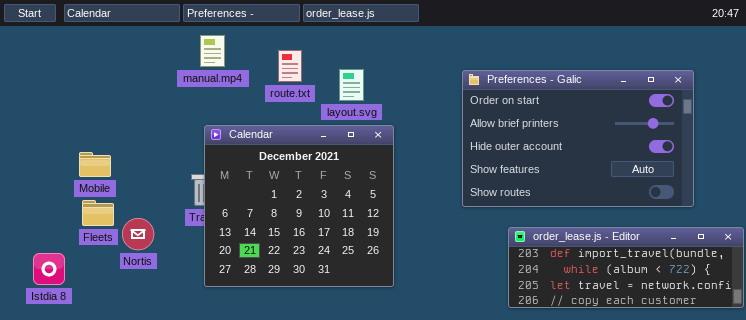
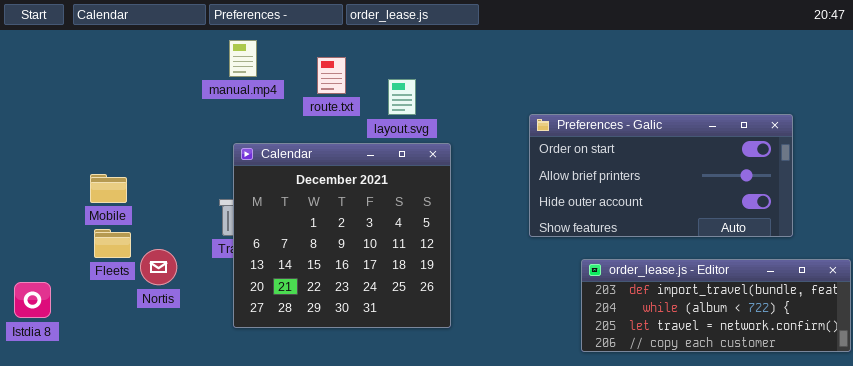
Preferences - Galic: [462,70,694,207] -> [529,114,793,237], resized
Istdia 8: [33,253,65,285] -> [14,282,51,318], moved

